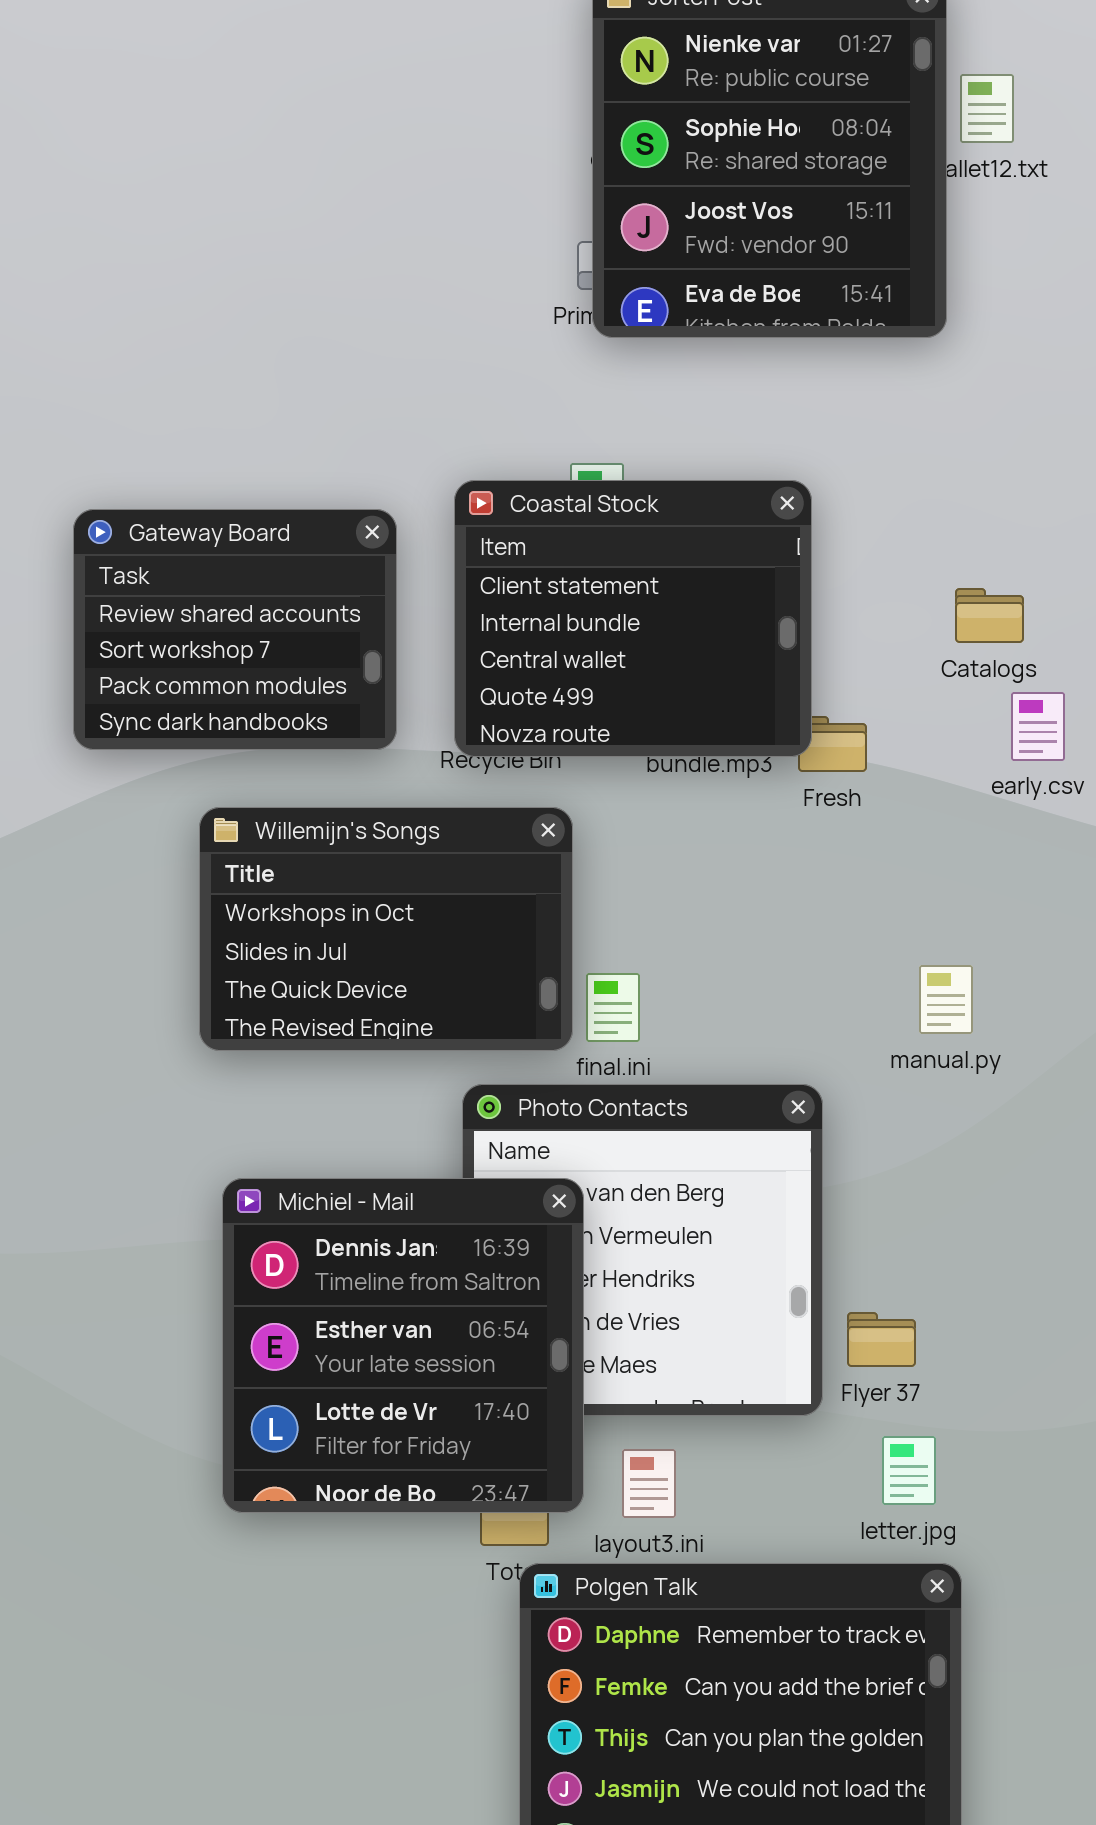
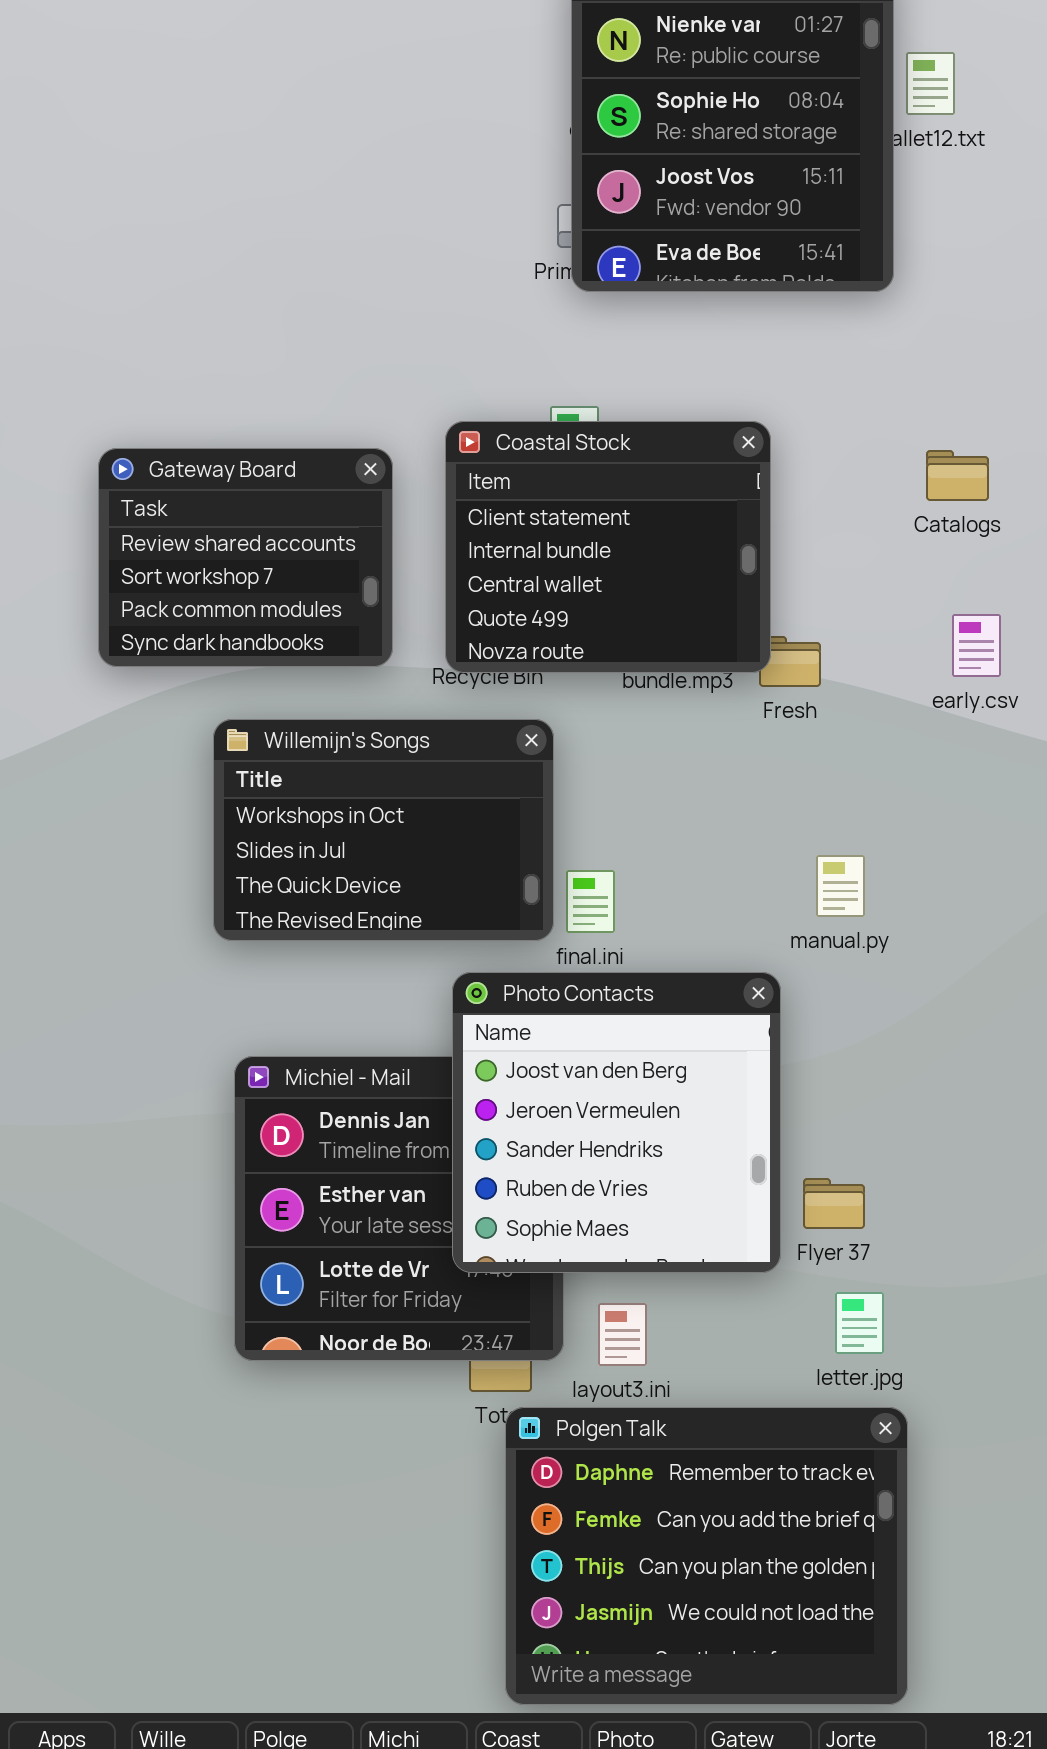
Catalogs: [955,588,1024,643] -> [926,450,989,501], moved
manual.py: [919,965,973,1034] -> [816,855,865,917], moved
Photo Contacts: [462,1084,823,1416] -> [452,972,781,1273], raised

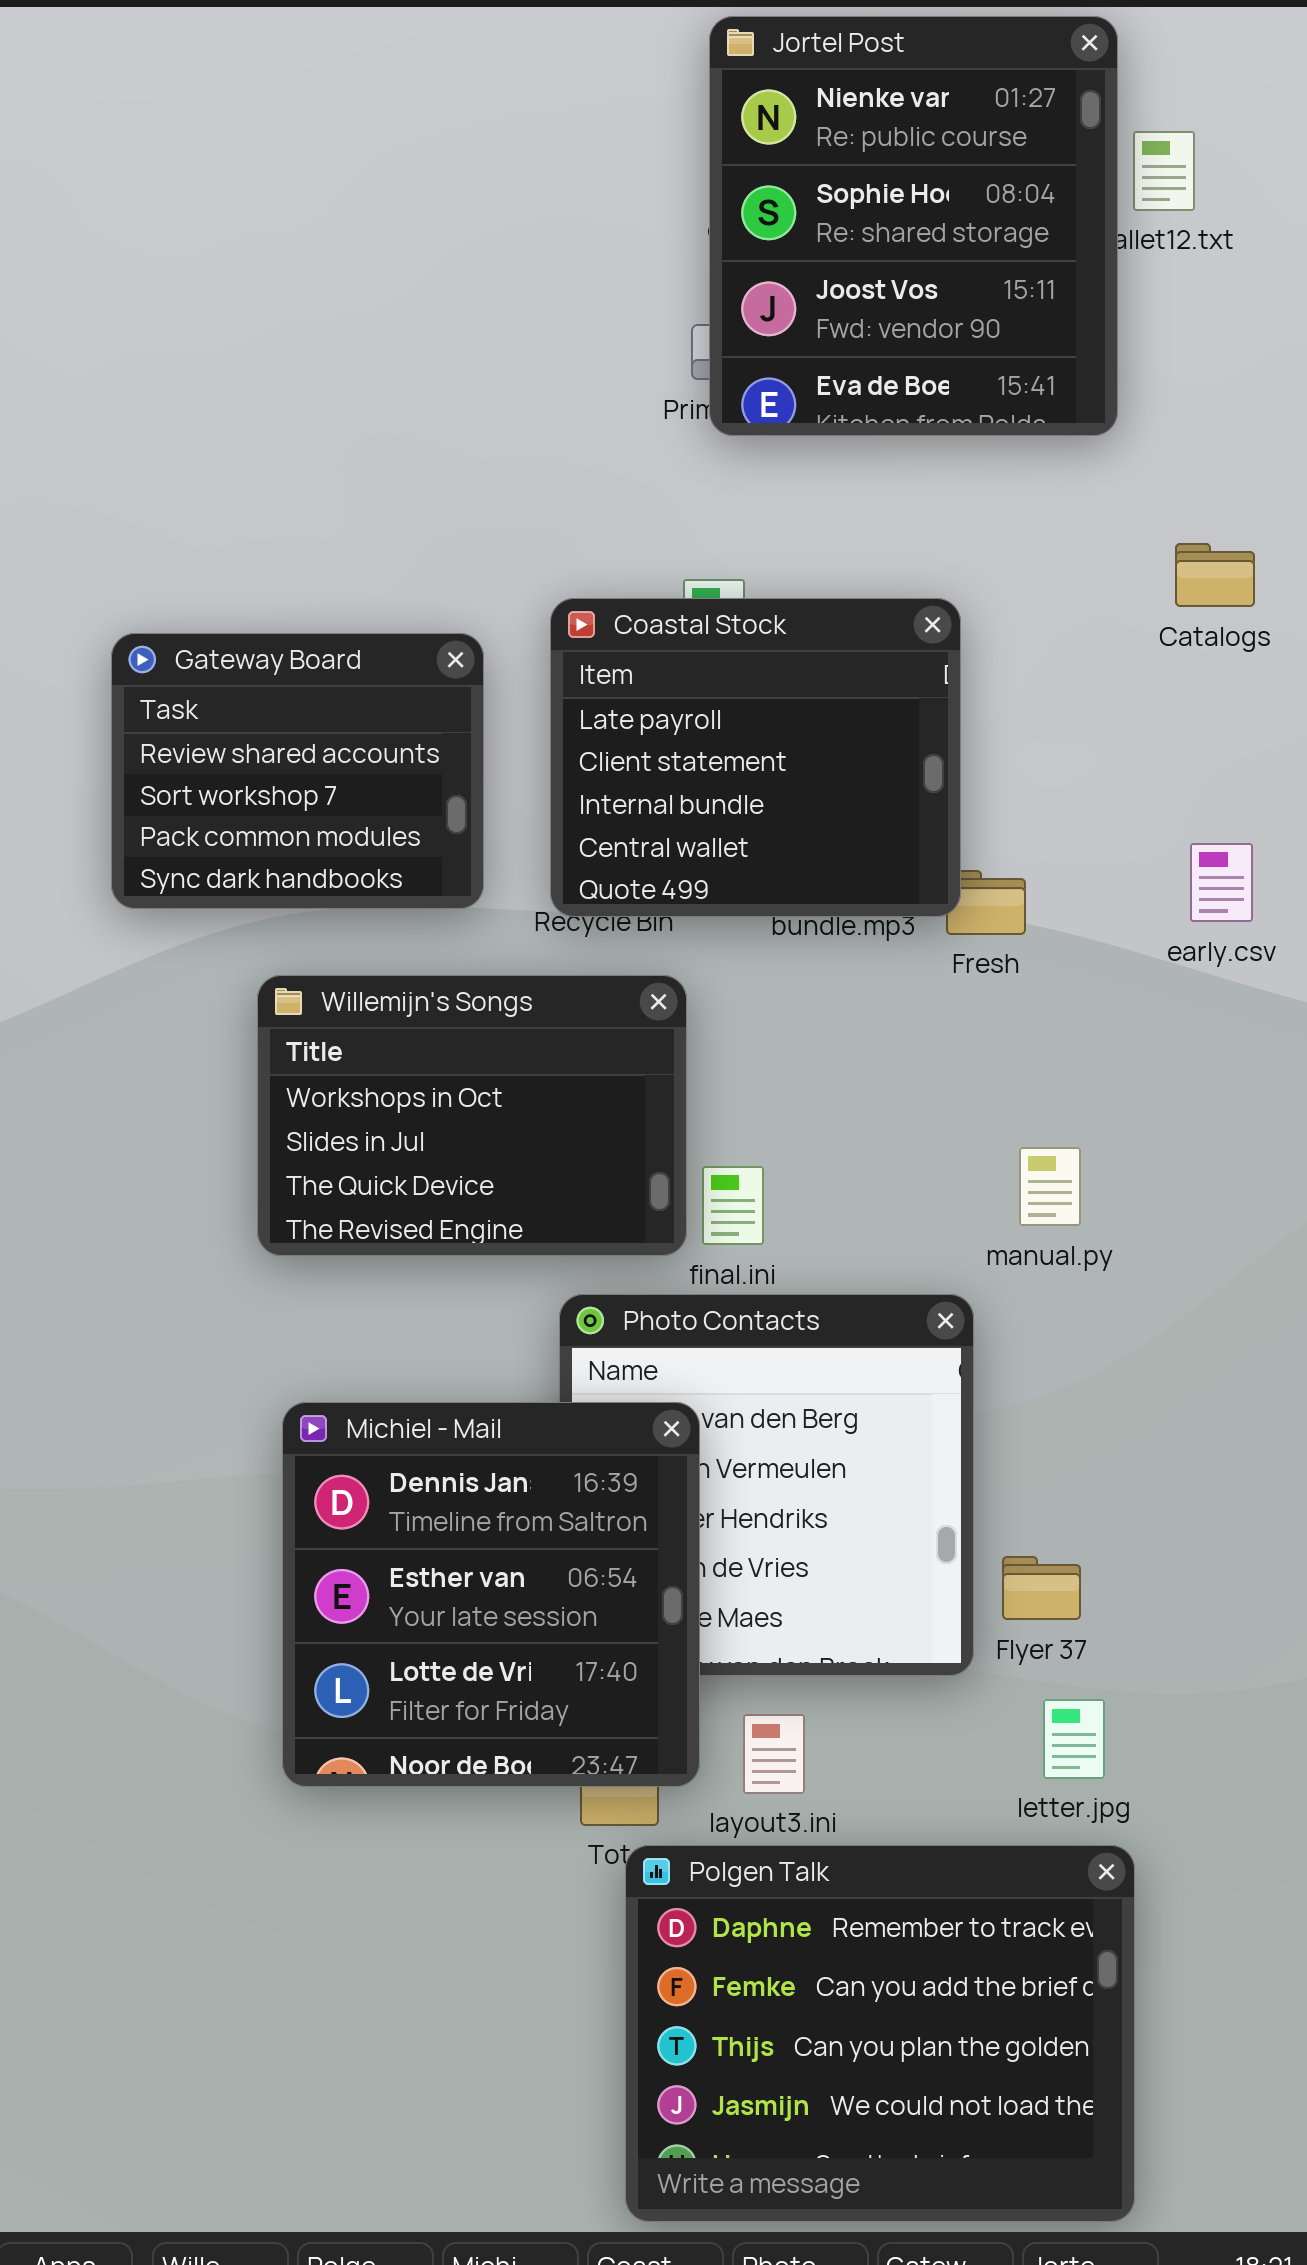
Coastal Stock: [445,421,771,673] -> [550,598,961,917], scrolled up 1 row
Catalogs: [926,450,989,501] -> [1175,543,1255,607], moved
Michiel - Mail: [234,1056,564,1361] -> [282,1402,700,1787], raised

